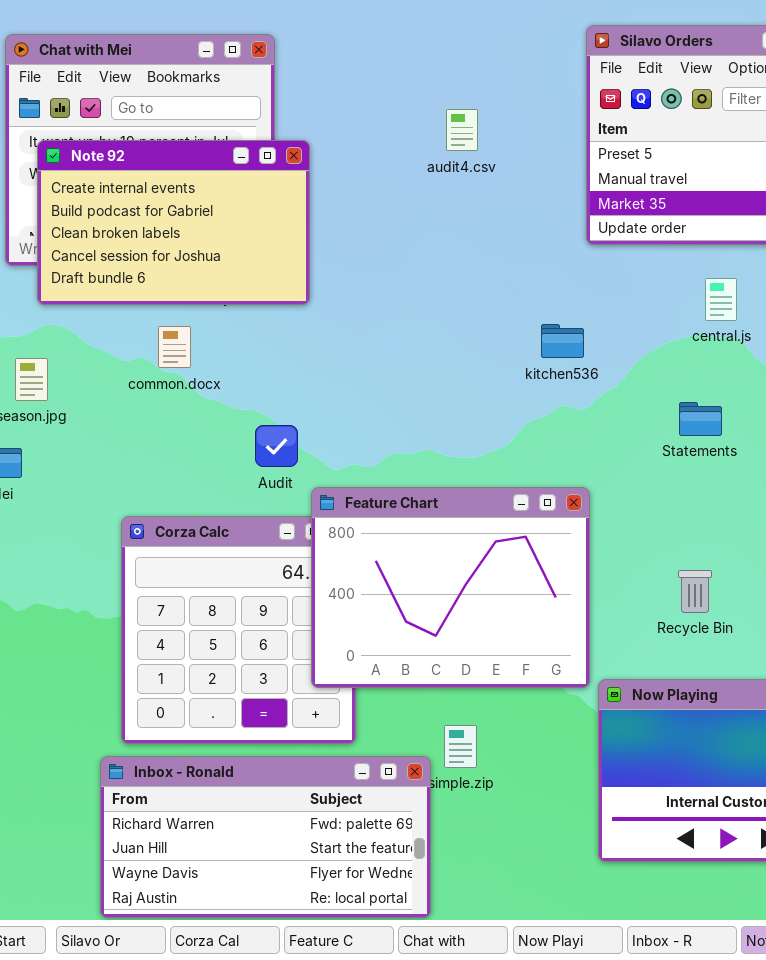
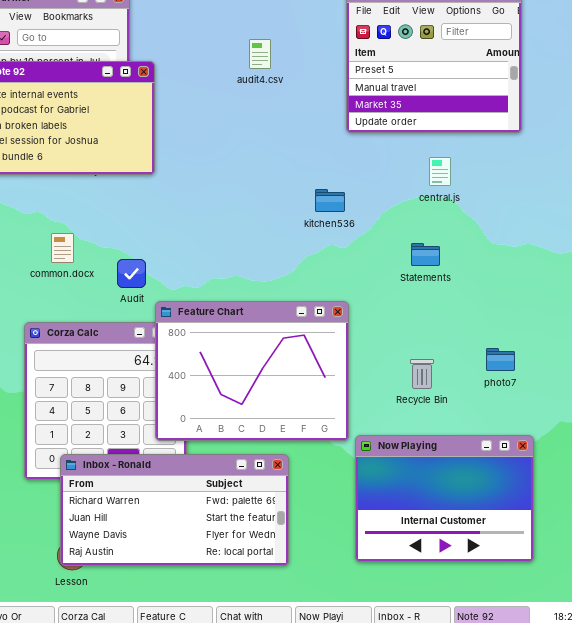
common.docx: [158,326,191,368] -> [51,233,74,263], moved
Inbox - Ronald: [100,756,431,918] -> [60,454,289,566], moved

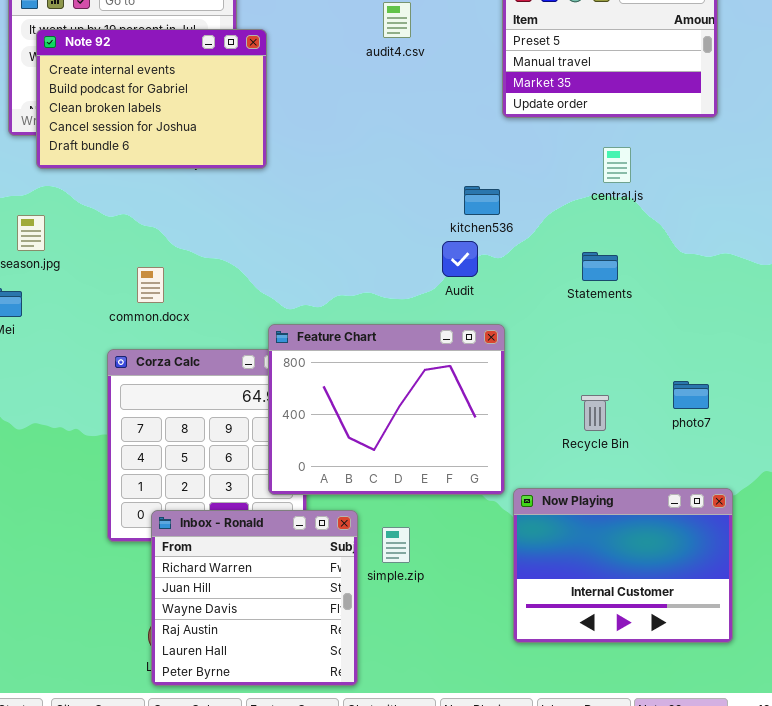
common.docx: [51,233,74,263] -> [137,267,164,303], moved
Audit: [117,259,146,288] -> [442,241,478,277], moved
Inbox - Ronald: [60,454,289,566] -> [151,510,358,686], resized

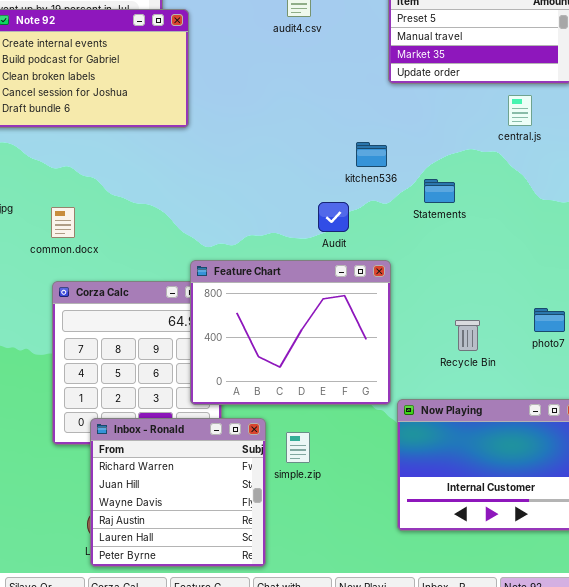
central.js: [603,147,631,183] -> [508,95,532,126], moved
Audit: [442,241,478,277] -> [318,202,349,232], moved
Statements: [582,252,618,281] -> [424,179,455,203], moved
common.docx: [137,267,164,303] -> [51,207,75,238], moved

